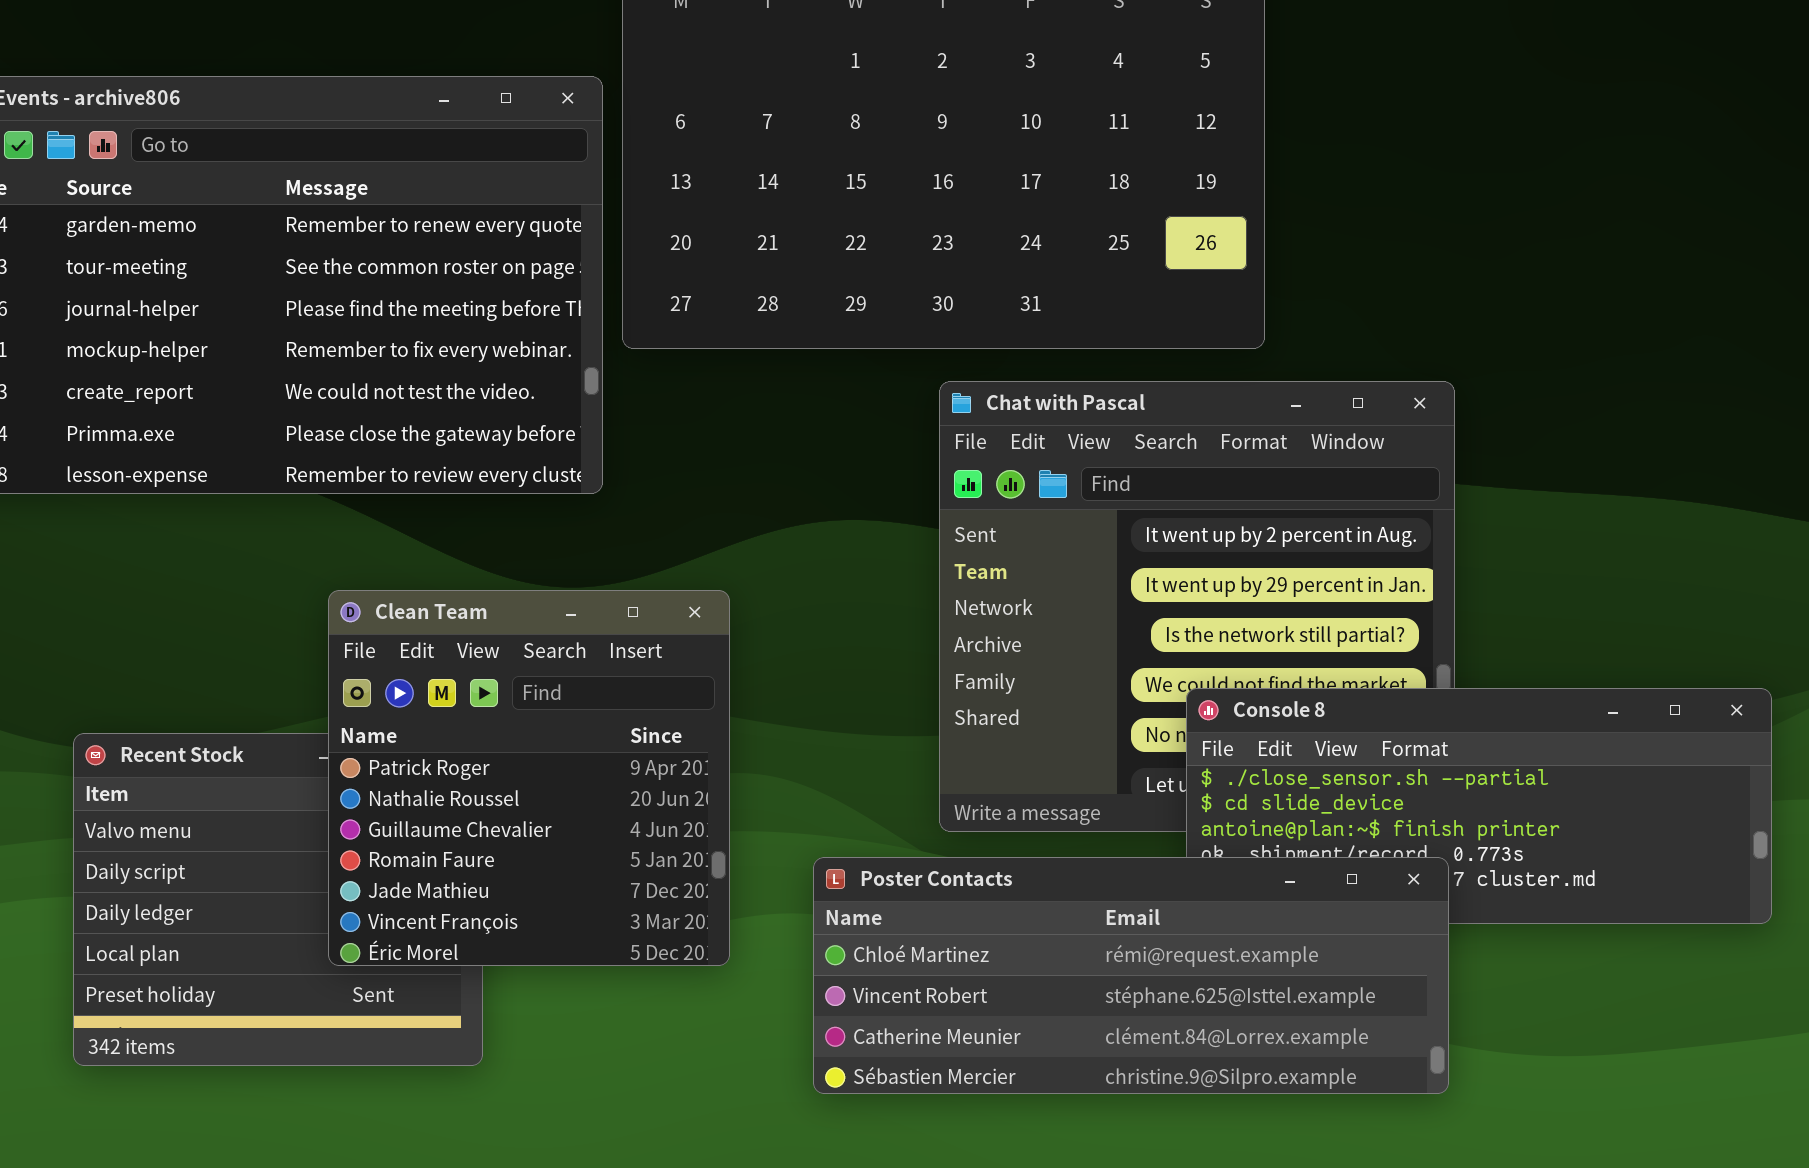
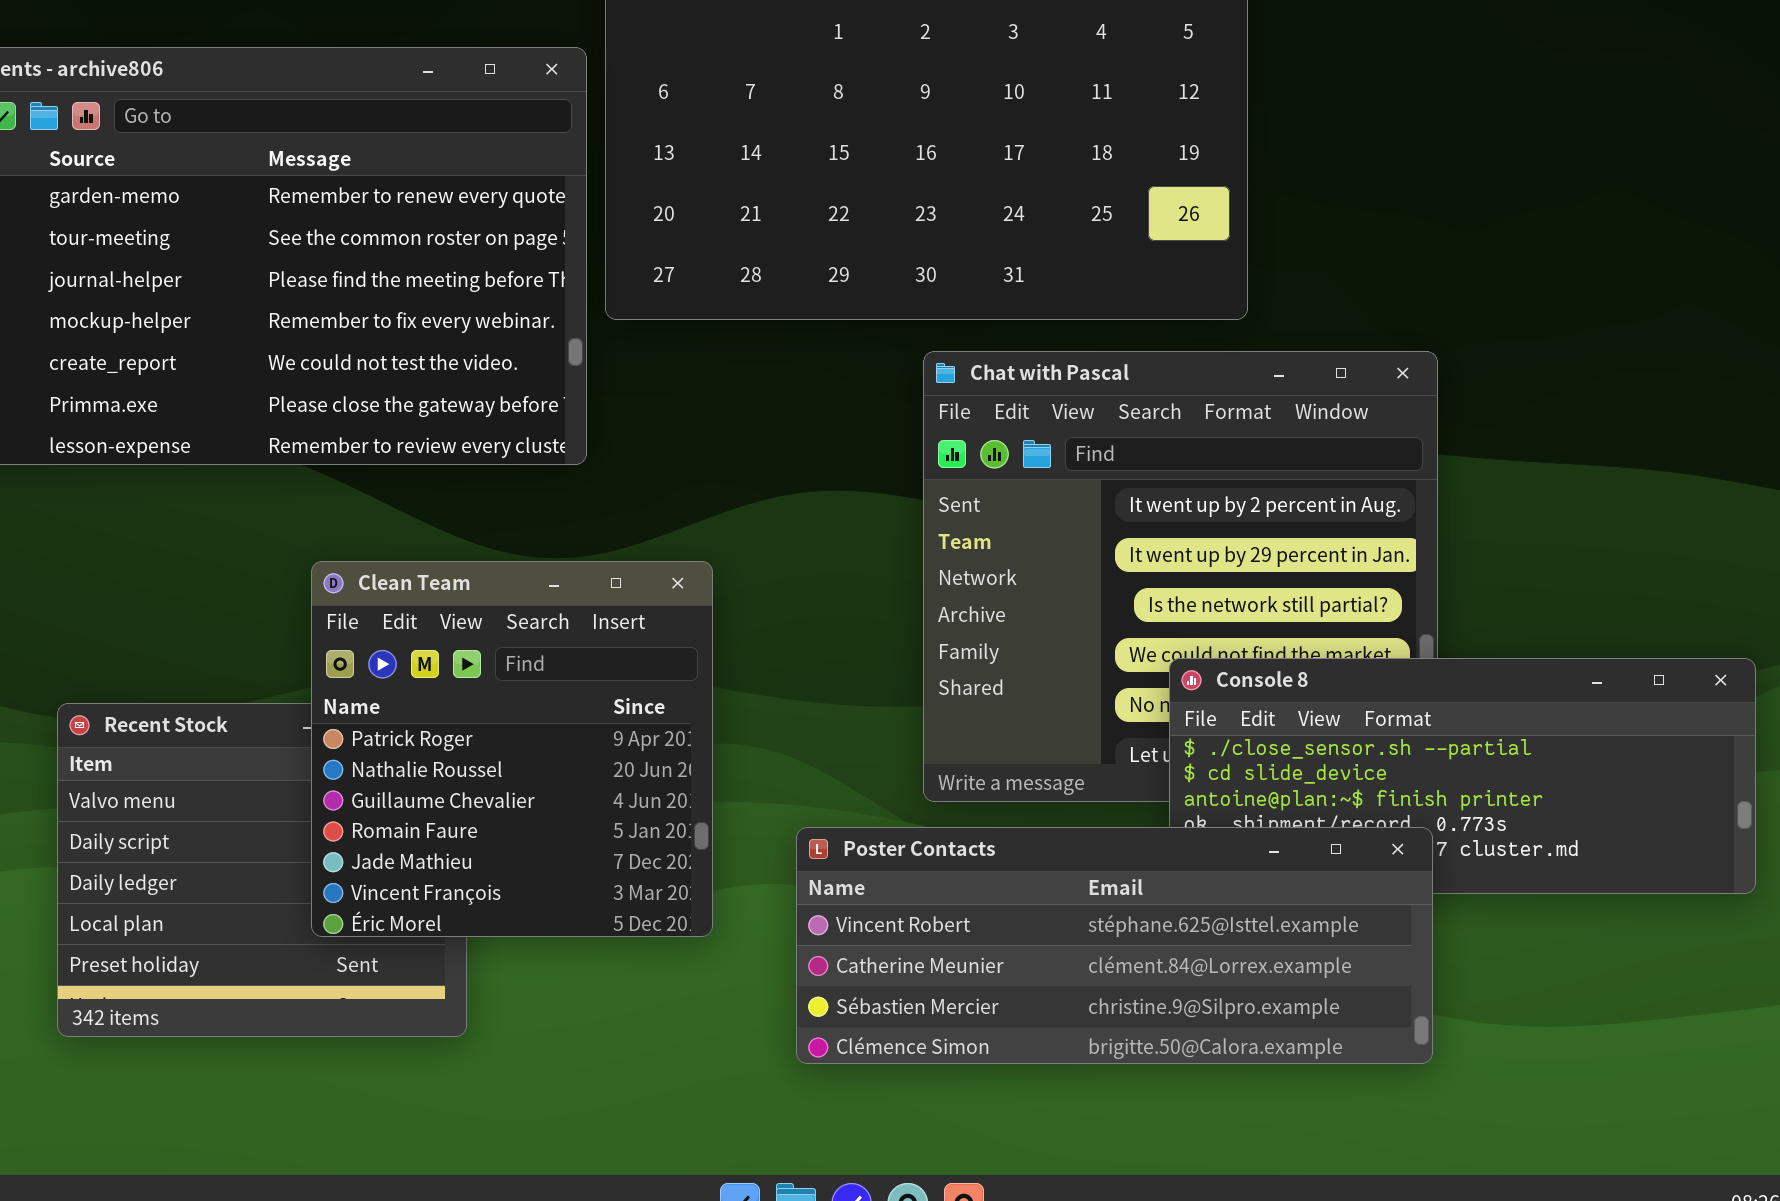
Poster Contacts: [813,857,1449,1094] -> [796,827,1433,1064], scrolled down 1 row

